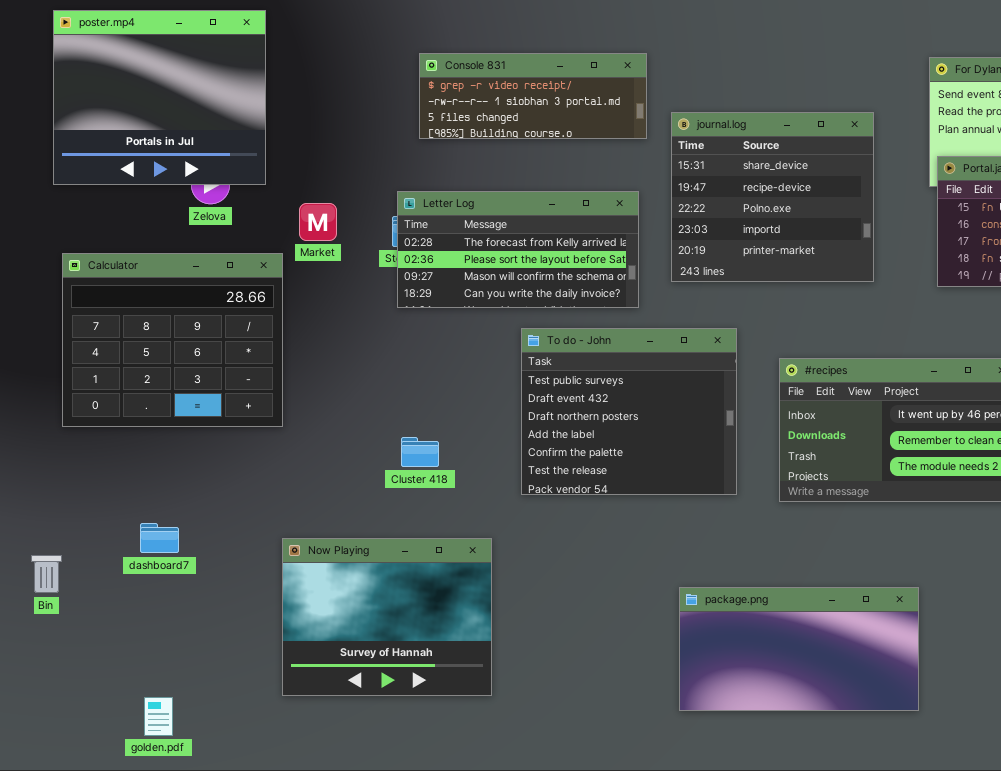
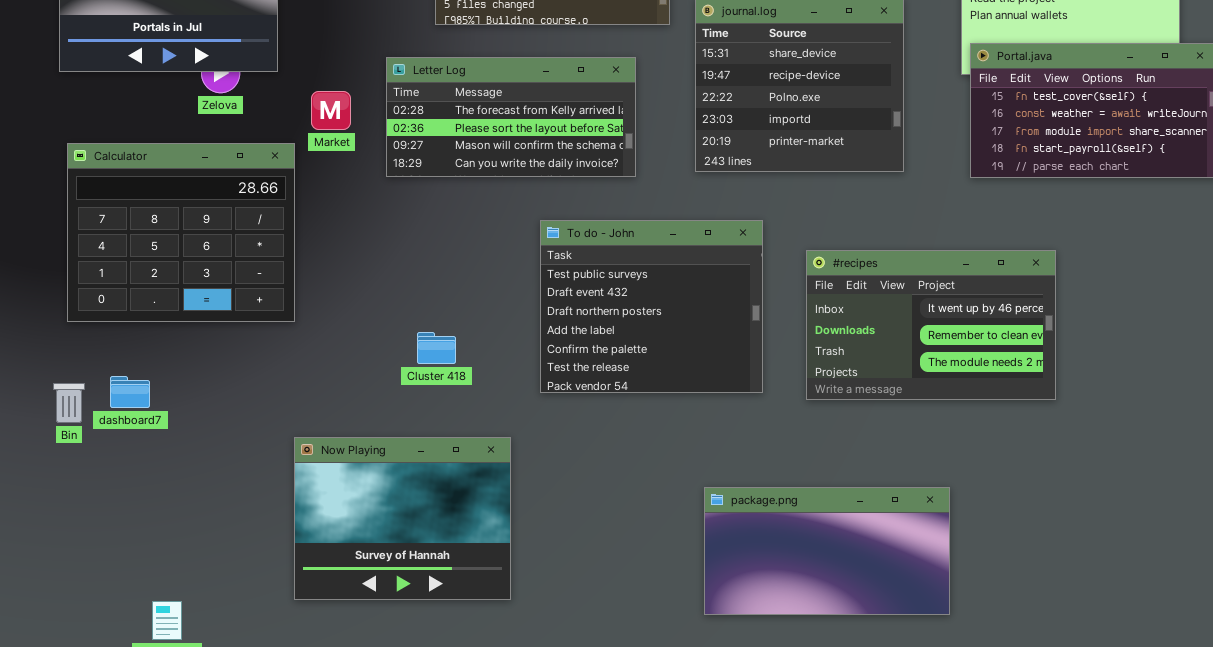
Letter Log: [397,191,639,308] -> [386,57,636,177], moved
dashboard7: [140,523,179,553] -> [110,376,150,408], moved
Bin: [31,555,62,593] -> [53,383,85,423], moved

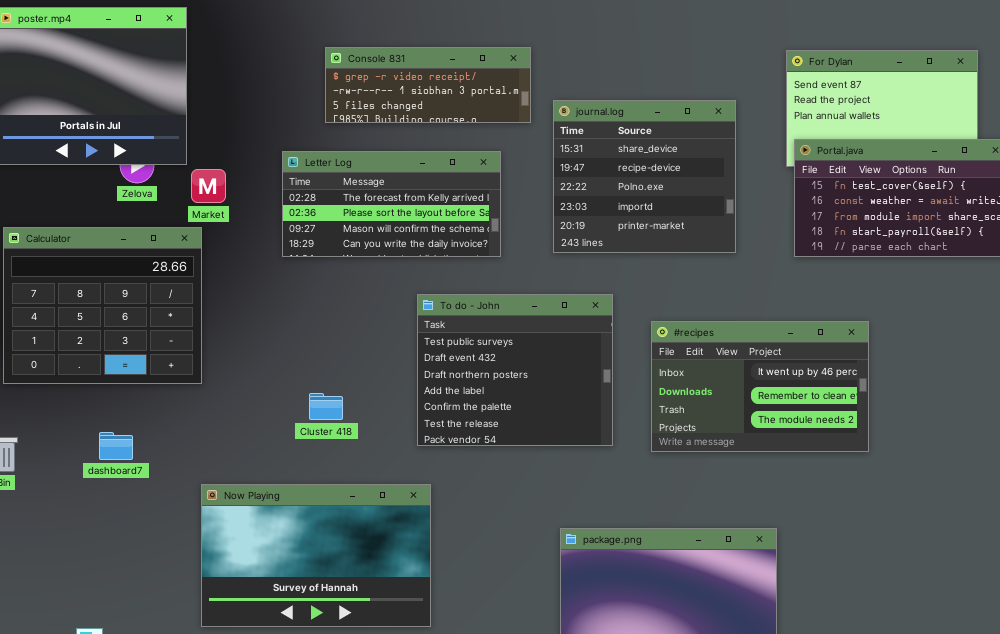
Market: [311,91,351,130] -> [191,169,226,203], moved
dashboard7: [110,376,150,408] -> [99,432,133,460], moved
Now Playing: [294,437,511,600] -> [201,484,431,627], resized

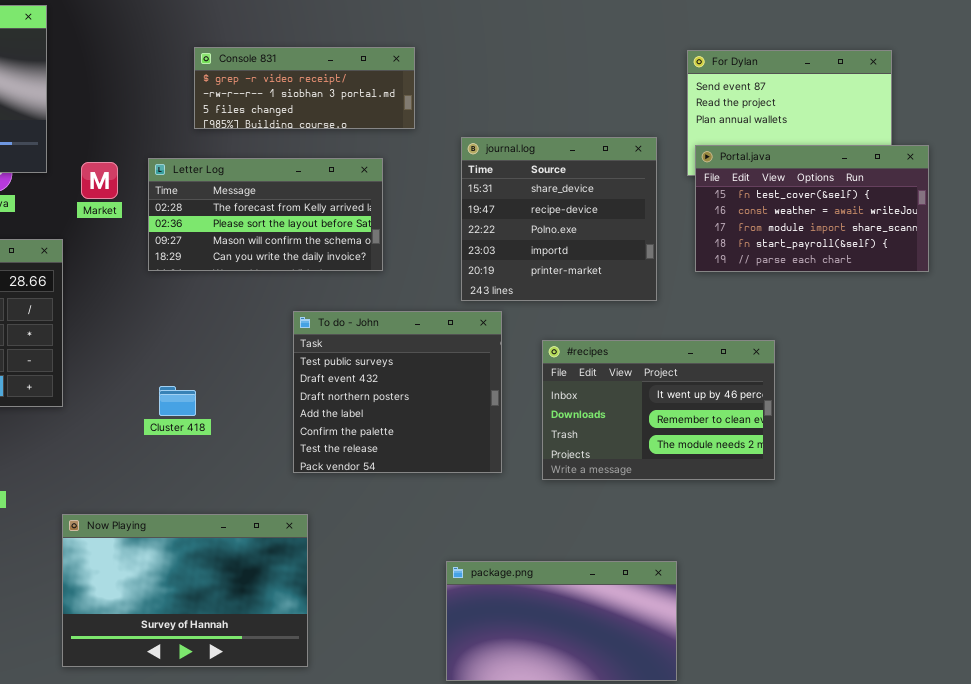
journal.log: [553,100,736,253] -> [461,137,657,301], moved
Market: [191,169,226,203] -> [81,162,118,199], moved
Cluster 418: [309,393,343,420] -> [159,386,196,416], moved

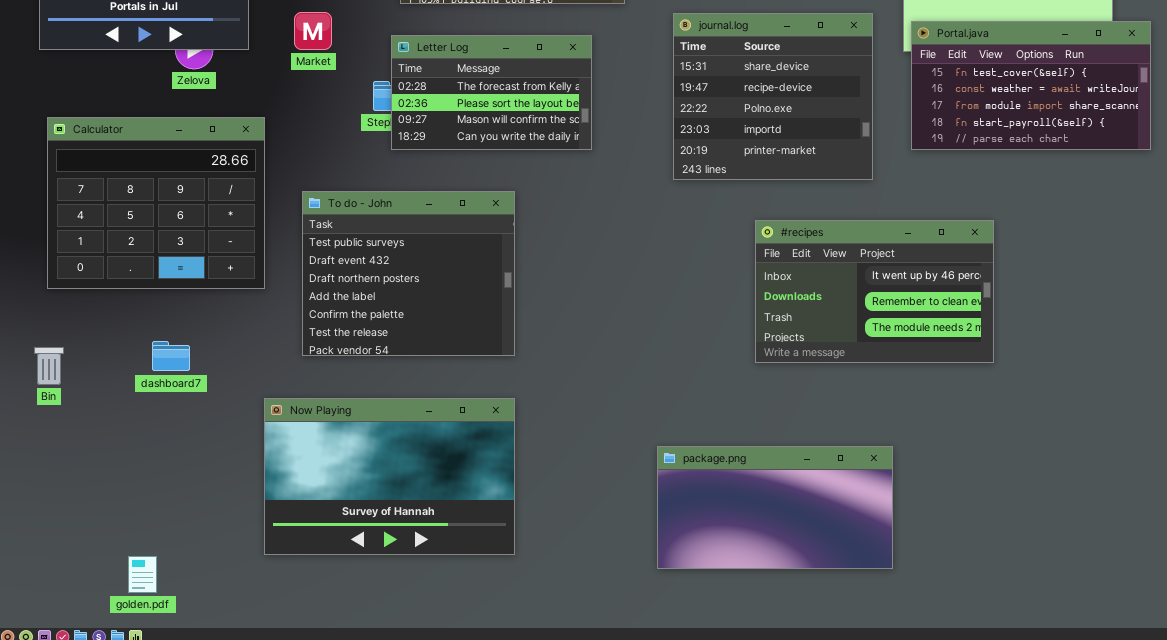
Letter Log: [148,158,383,271] -> [391,35,592,150], resized
Market: [81,162,118,199] -> [294,12,332,50], moved
To do - John: [293,311,502,473] -> [302,191,515,356], moved

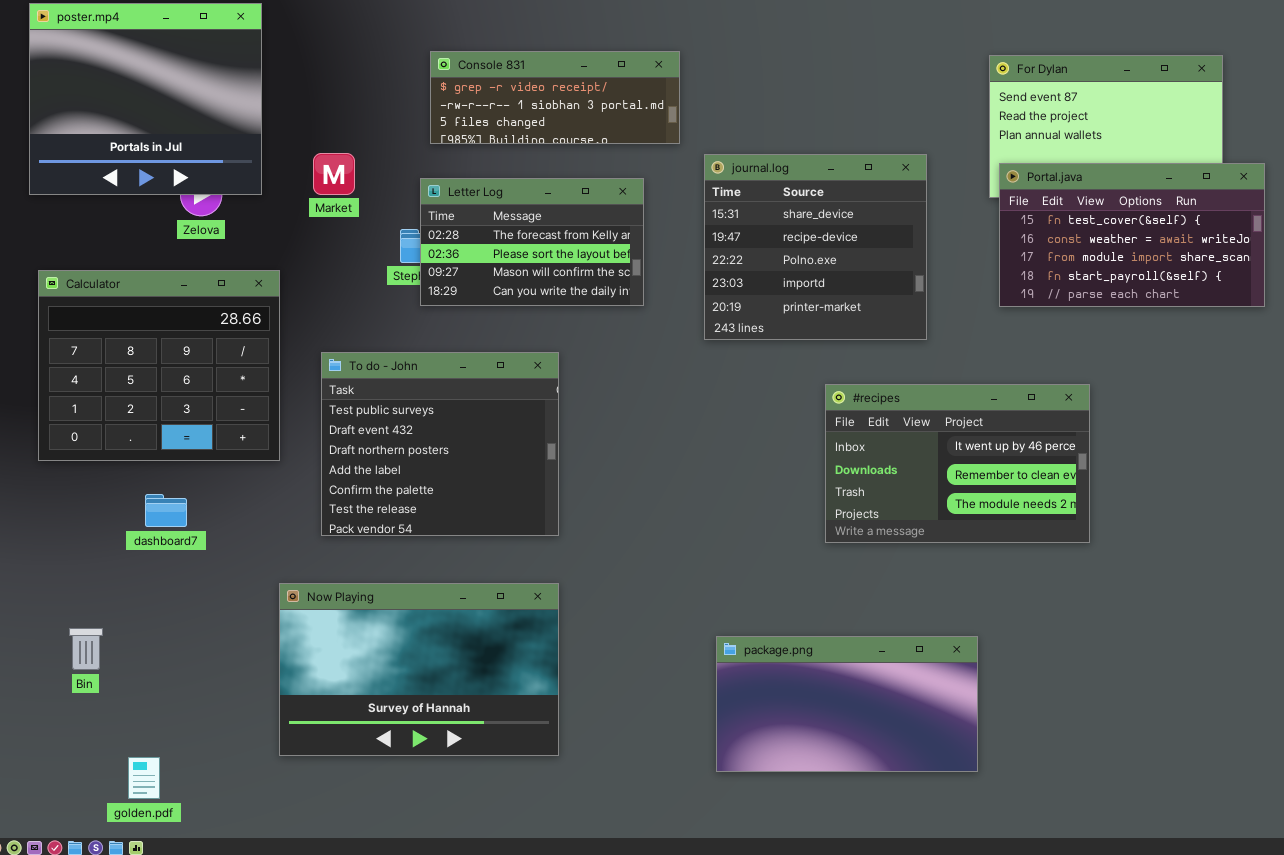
journal.log: [673,13,873,180] -> [704,154,927,340], moved
dashboard7: [152,341,190,371] -> [145,494,187,527], moved
Bin: [34,347,64,385] -> [69,628,103,670], moved

